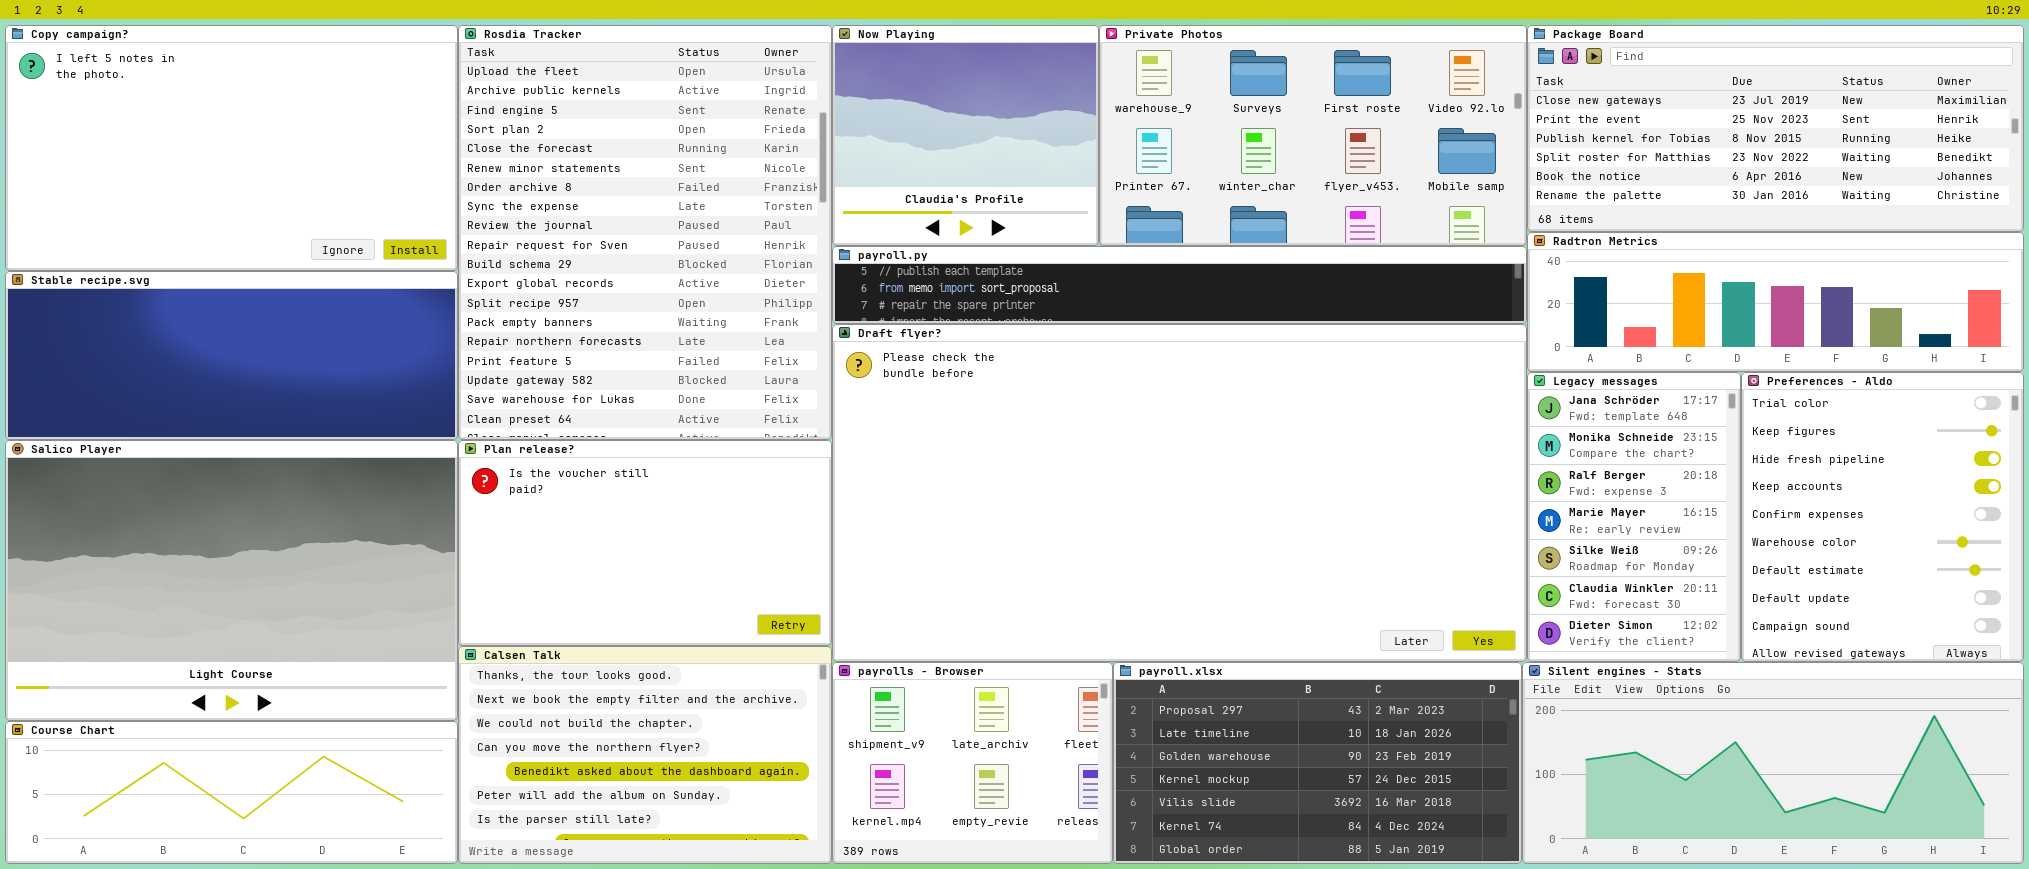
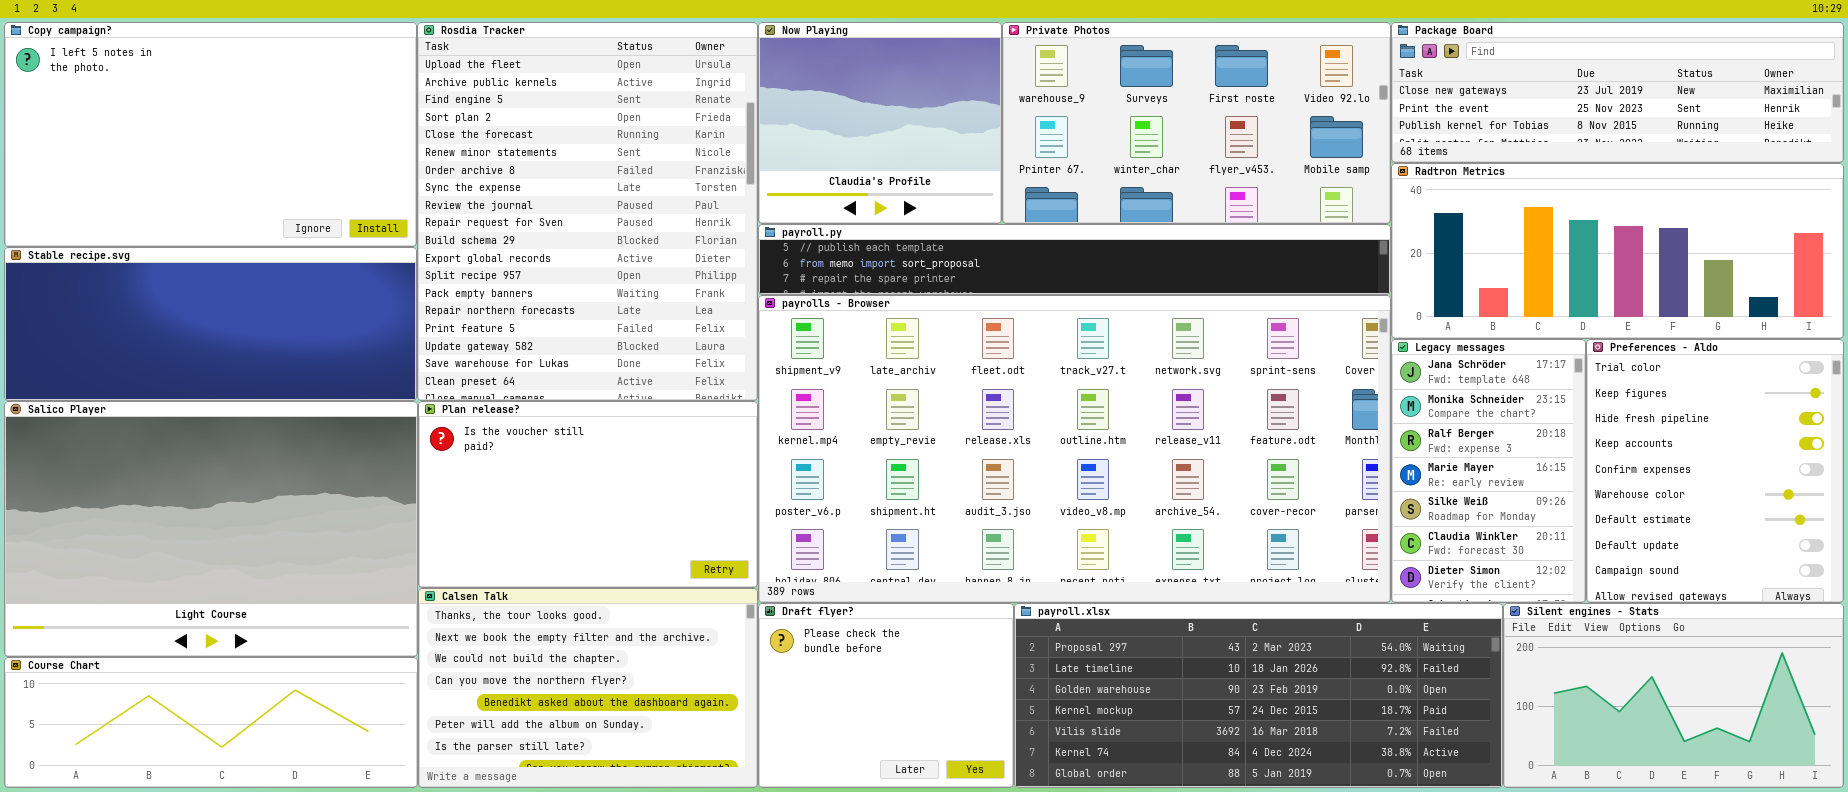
Package Board: [1527,25,2024,232] -> [1391,22,1844,163], resized
Radtron Metrics: [1527,232,2024,372] -> [1391,163,1844,339], resized
Draft flyer?: [832,324,1527,662] -> [758,603,1014,788], moved, resized
payrolls - Browser: [832,662,1113,864] -> [758,295,1391,603], moved, resized
payroll.xlsx: [1113,662,1522,864] -> [1014,603,1503,788], resized
Silent engines - Stats: [1522,662,2024,864] -> [1503,603,1844,788], resized

